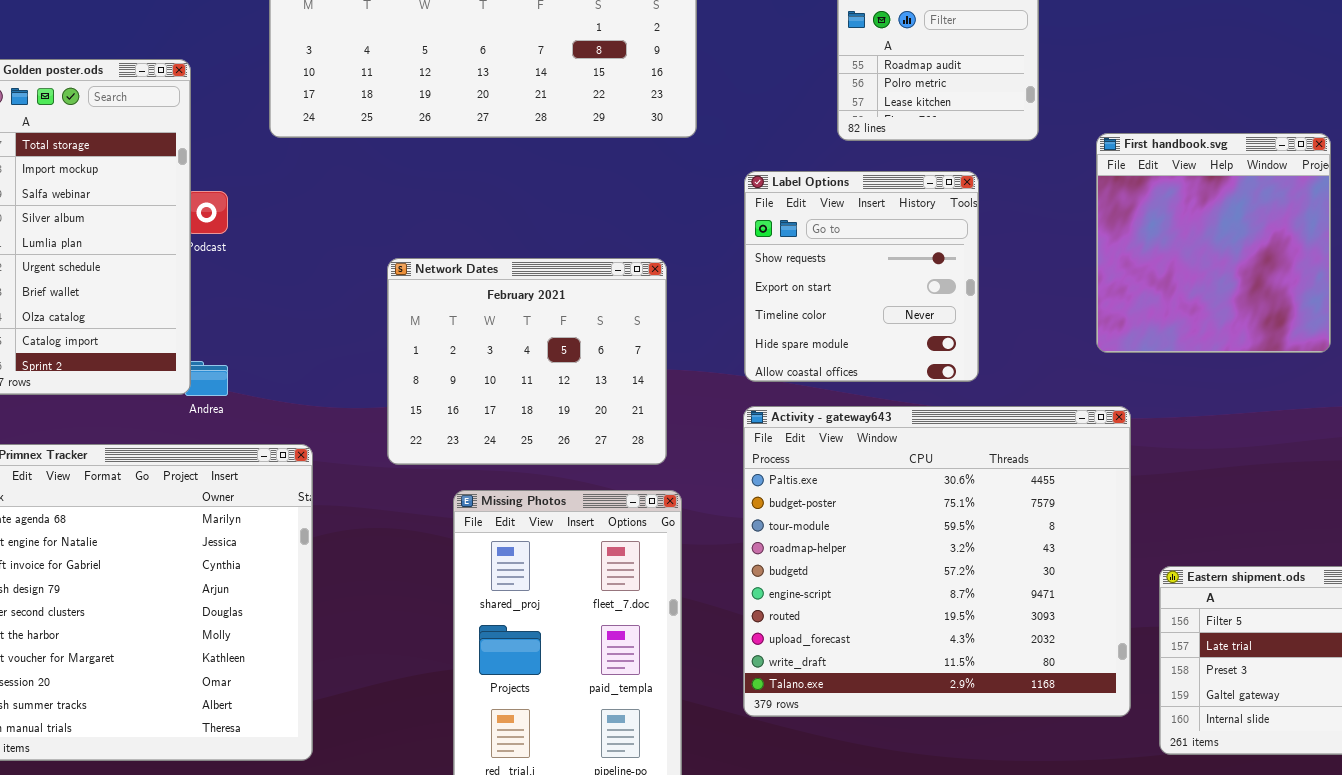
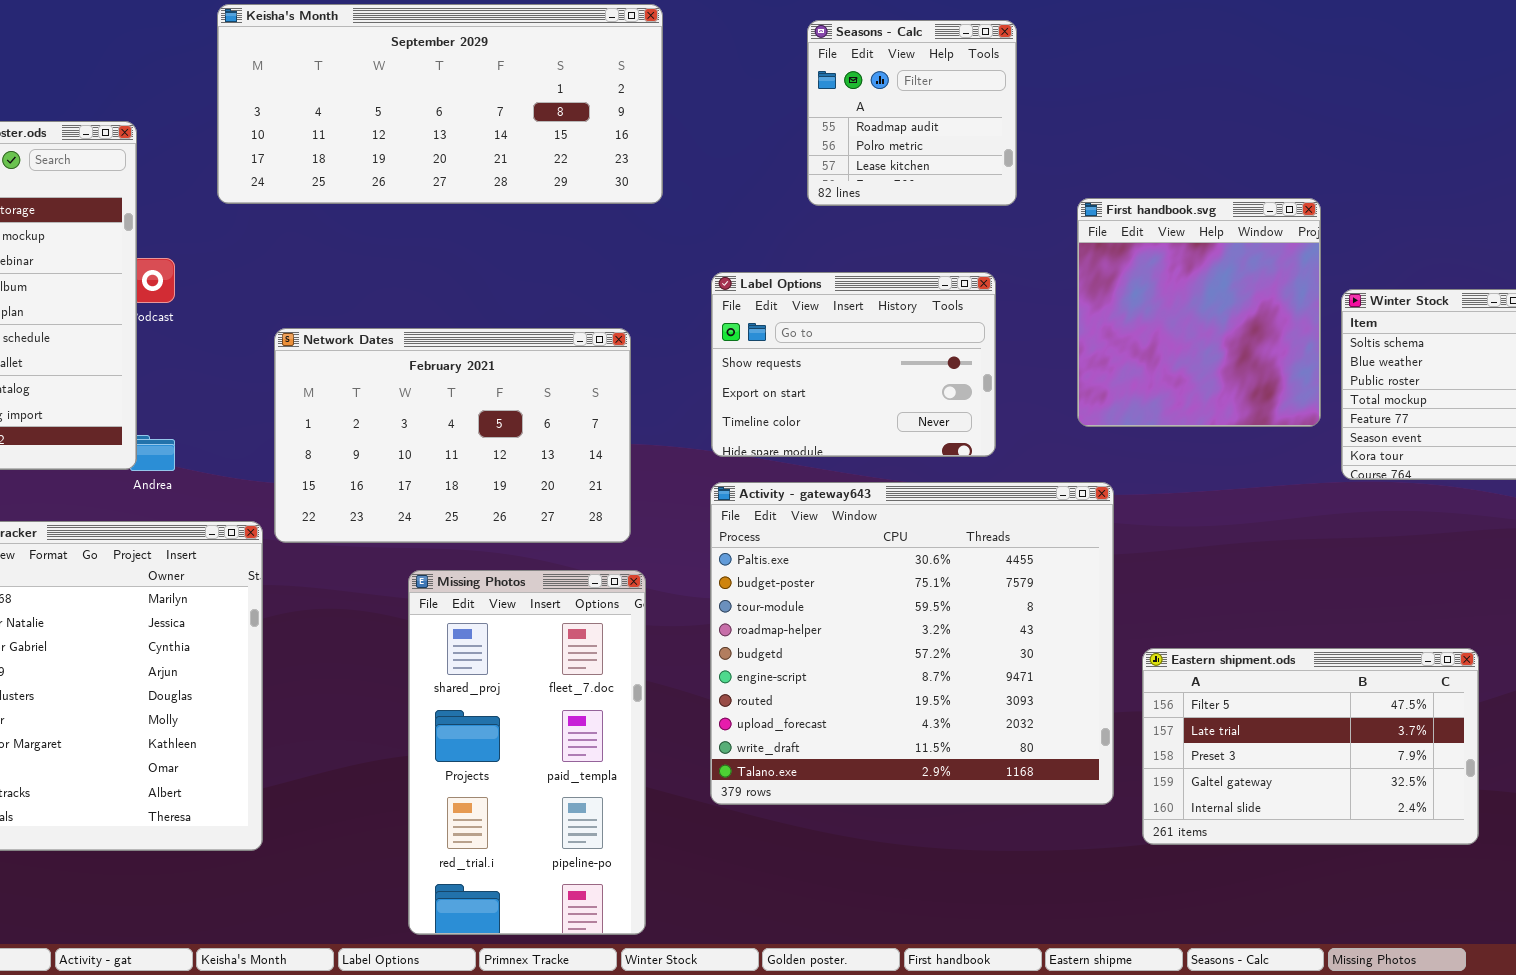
Label Options: [744,171,979,382] -> [711,272,996,457], resized
Network Dates: [387,258,667,465] -> [274,328,631,543], resized

